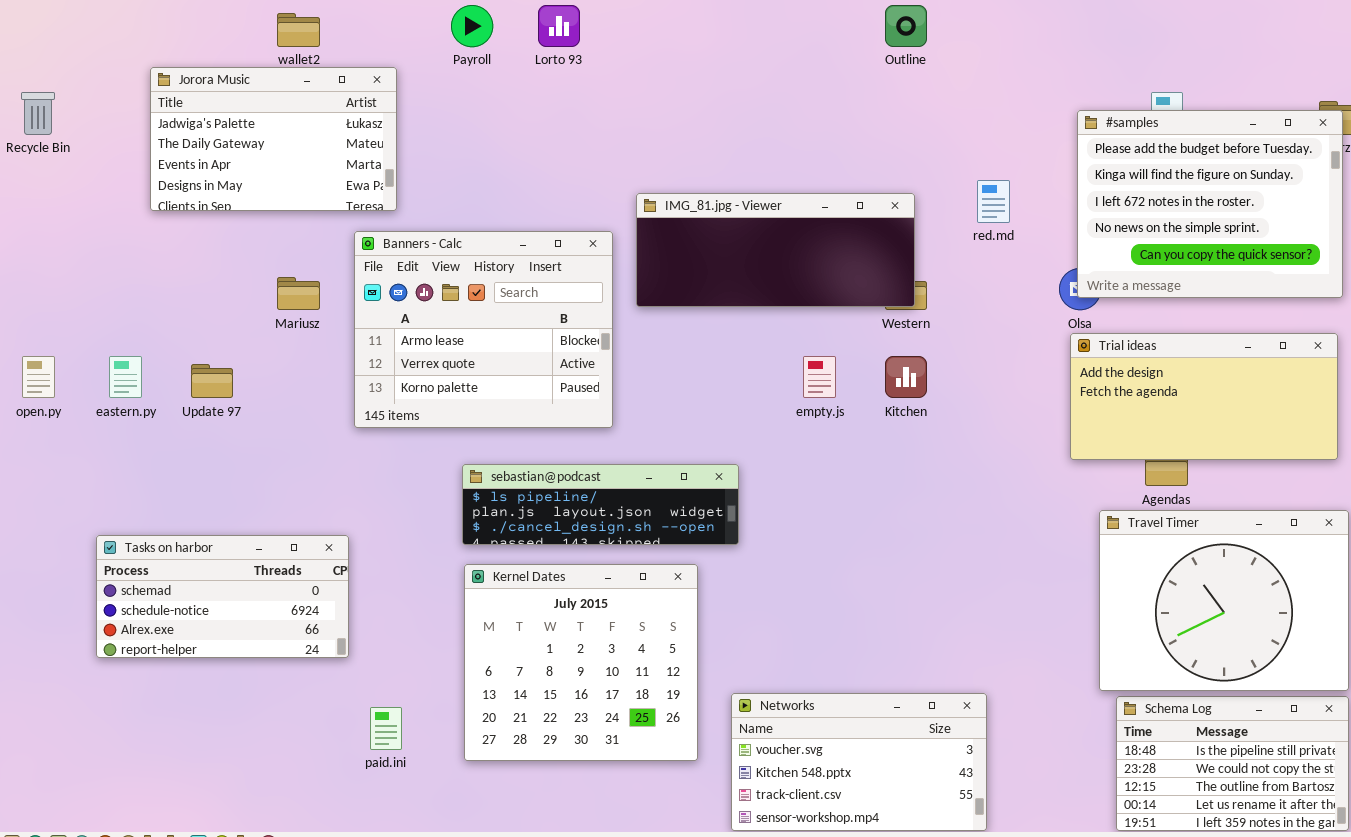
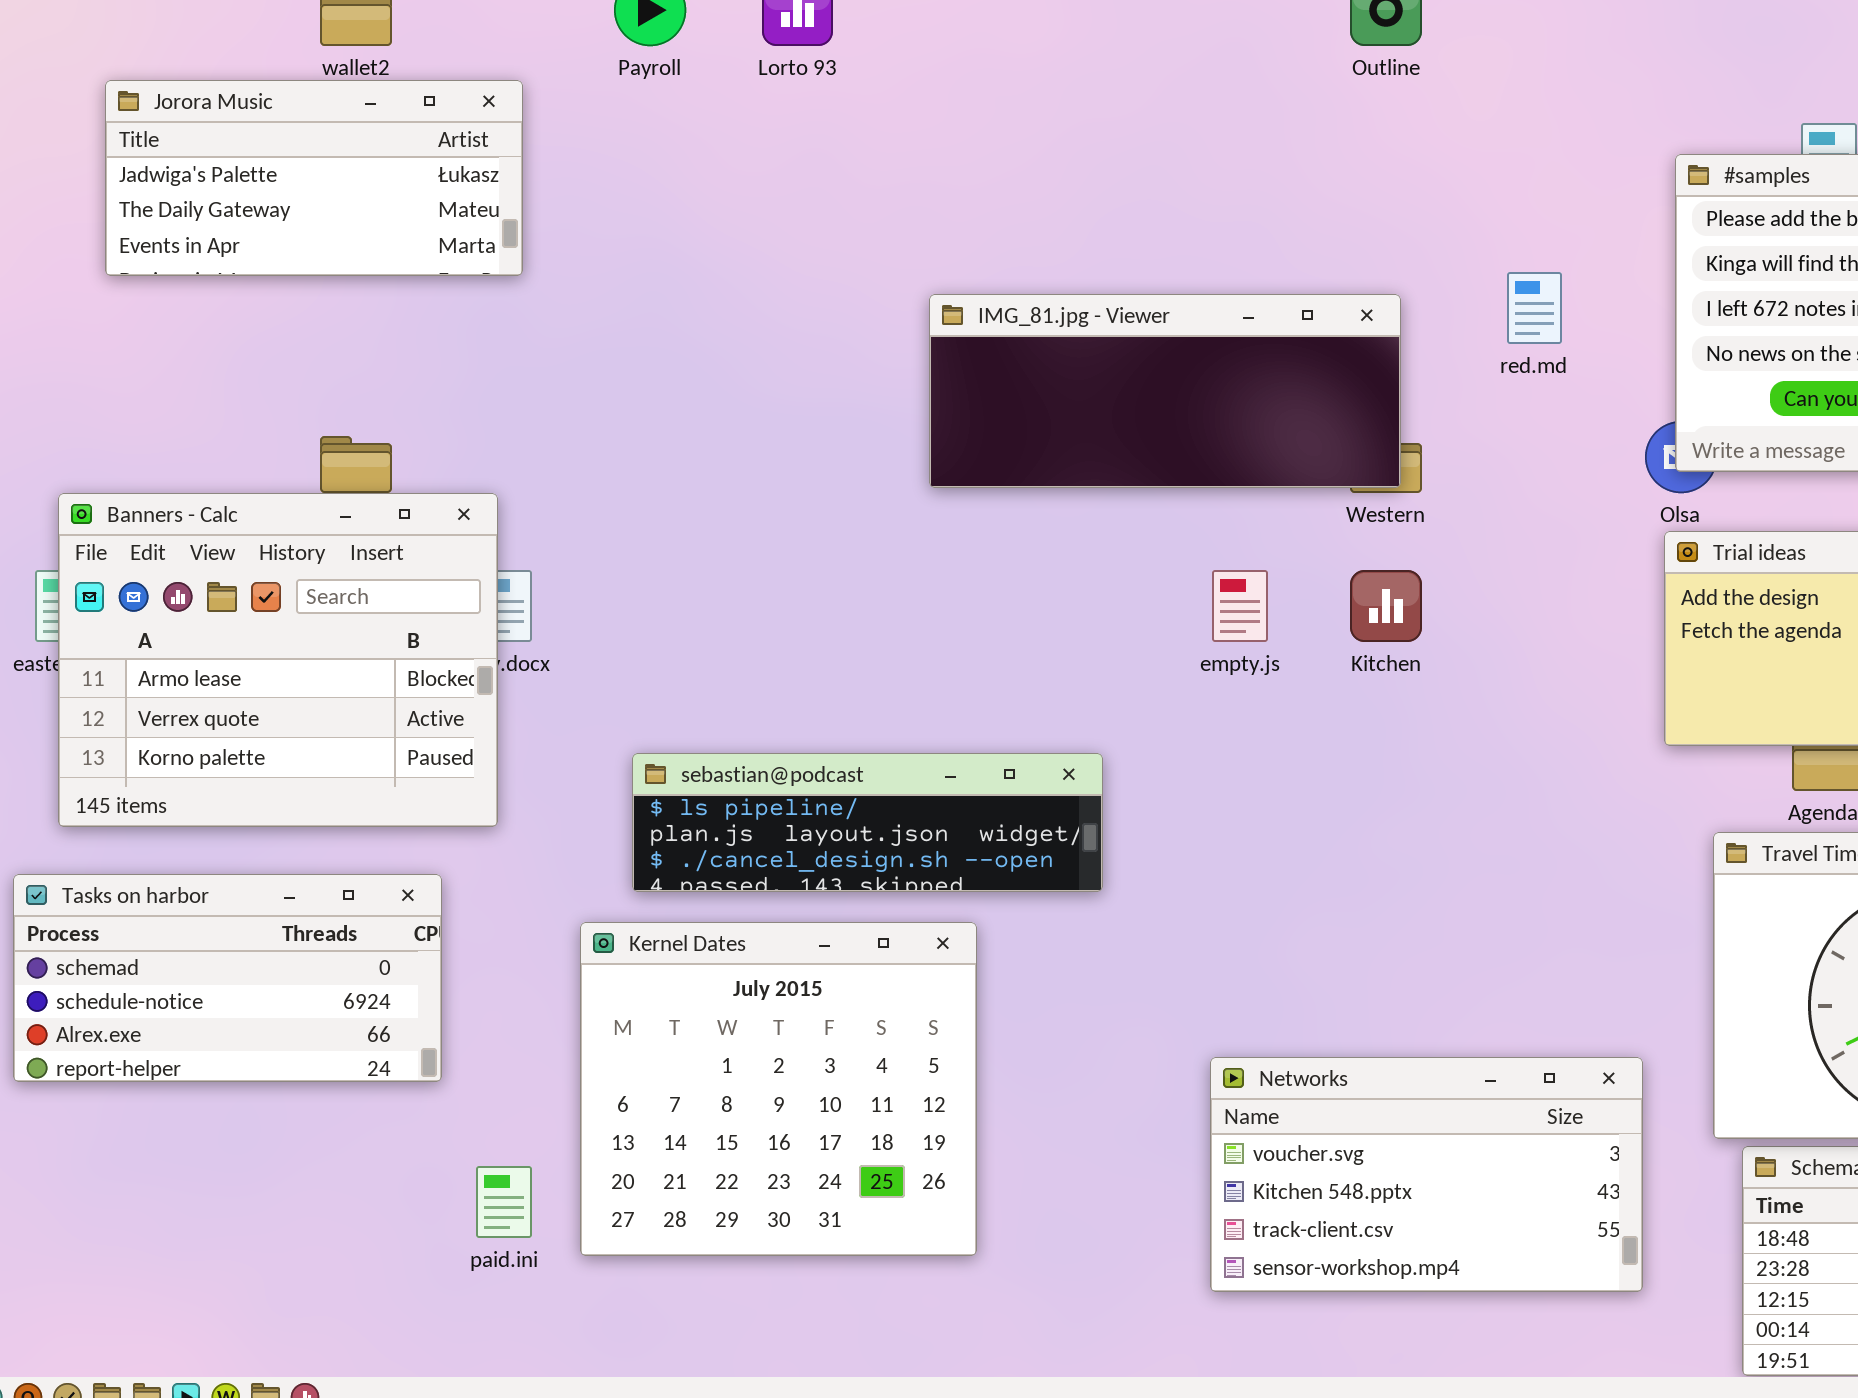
Jorora Music: [150,67,397,211] -> [105,80,523,276], resized
Banners - Calc: [354,231,613,428] -> [58,493,498,827], moved
Kernel Dates: [464,564,698,761] -> [580,922,977,1256], moved
Networks: [731,693,987,831] -> [1210,1057,1643,1292], moved

